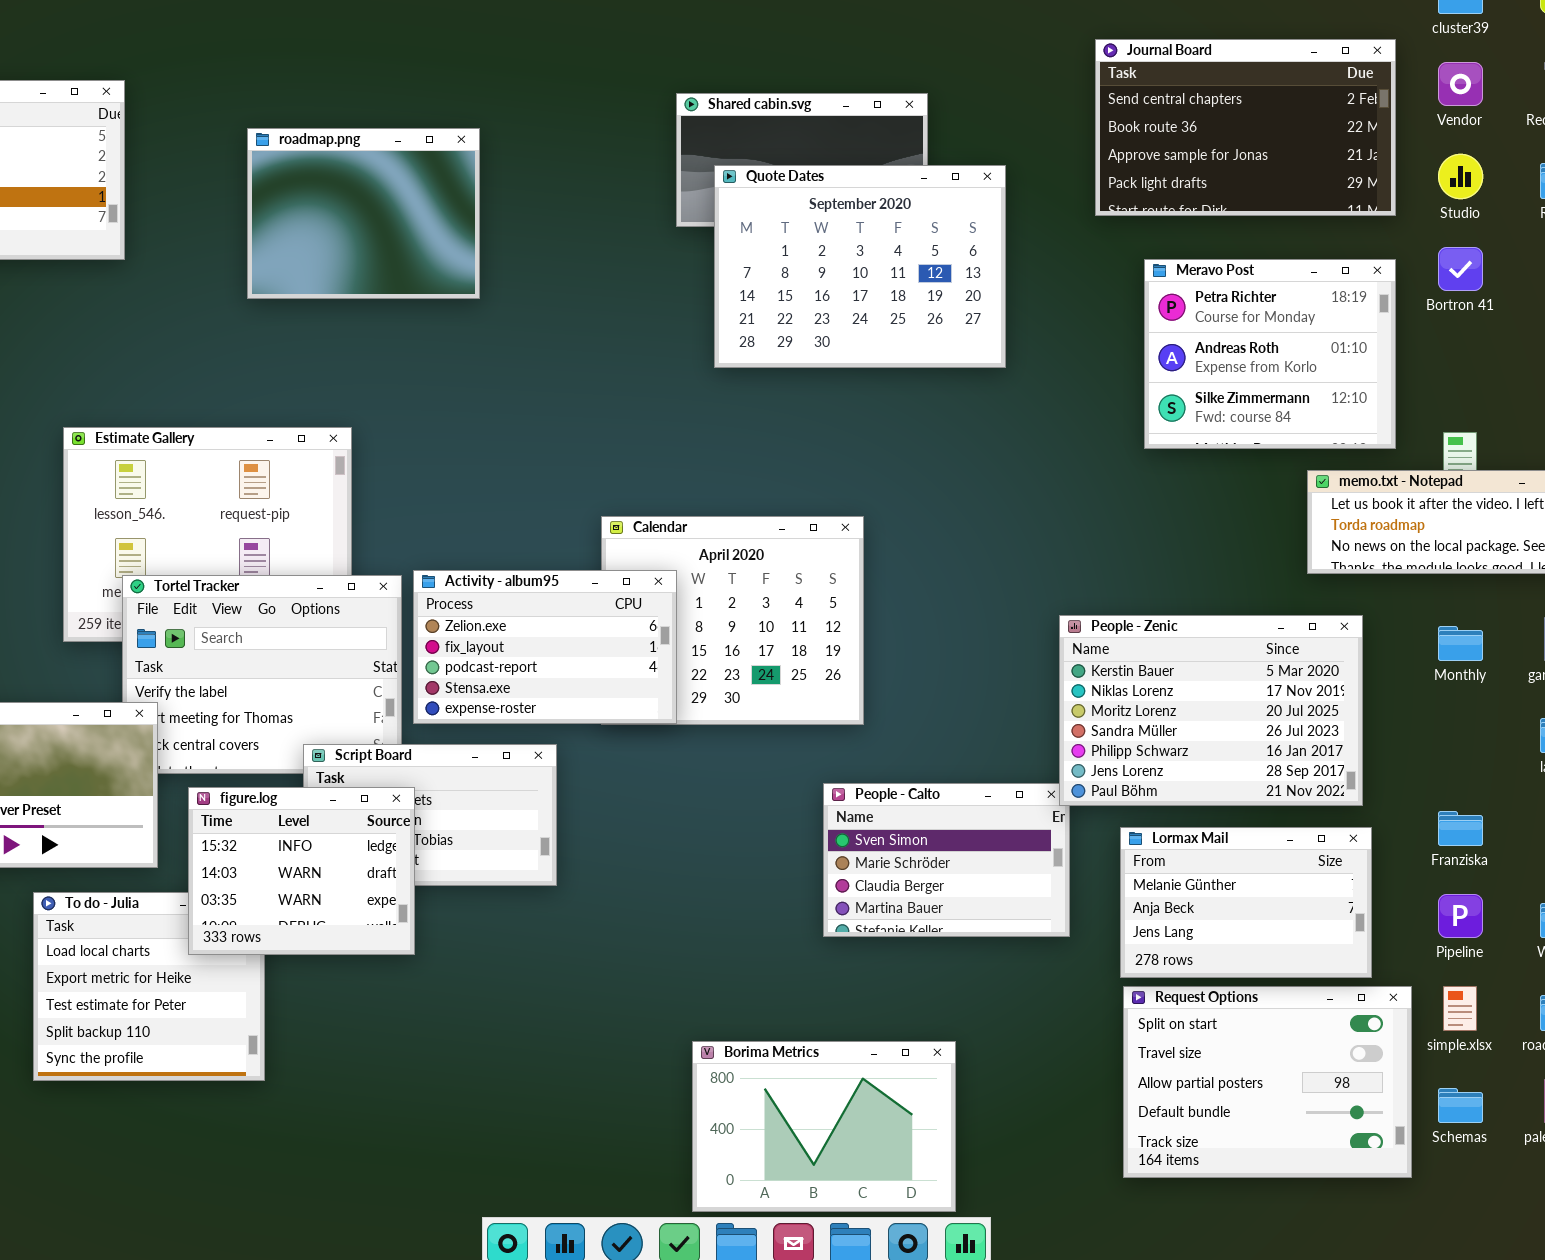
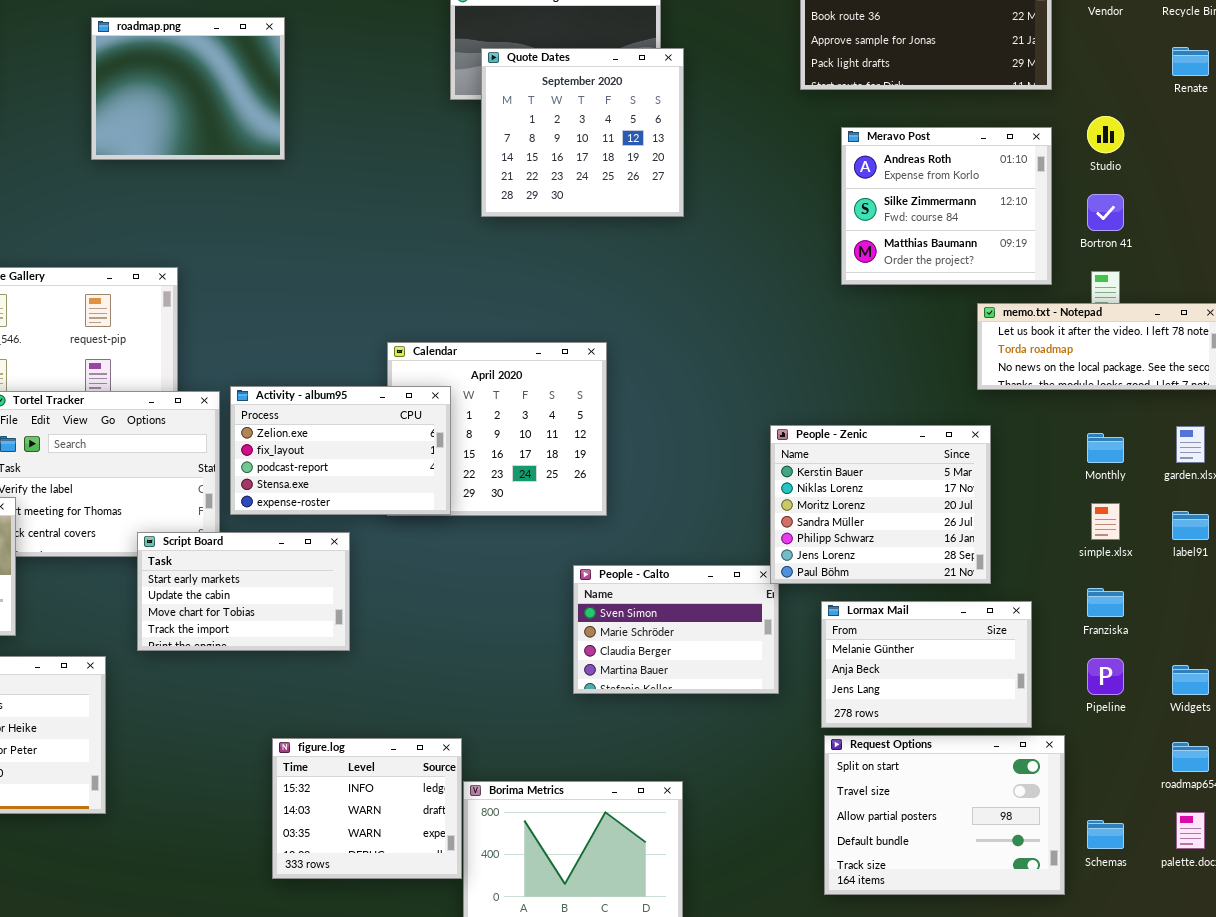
Studio: [1438,154,1483,199] -> [1087,116,1124,153], moved
Quote Dates: [714,165,1006,368] -> [481,48,684,217], resized
Bortron 41: [1438,247,1483,291] -> [1087,194,1124,231], moved
Meravo Post: [1144,259,1396,449] -> [841,127,1052,285], scrolled down 1 row
People - Zenic: [1059,615,1363,806] -> [770,425,991,584], resized
figure.log: [188,787,415,955] -> [272,738,462,879], moved
simple.xlsx: [1443,986,1477,1031] -> [1091,503,1120,540], moved

